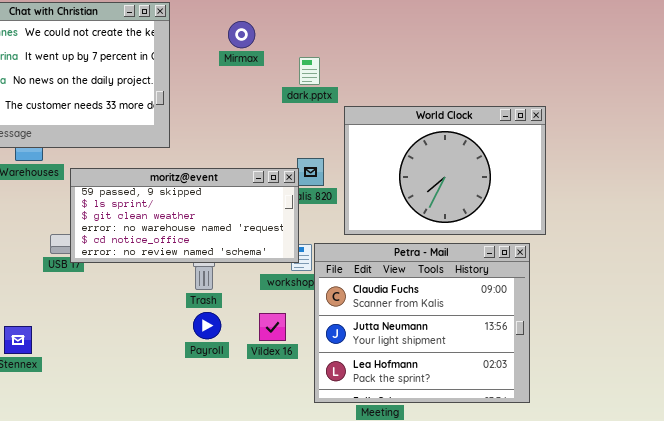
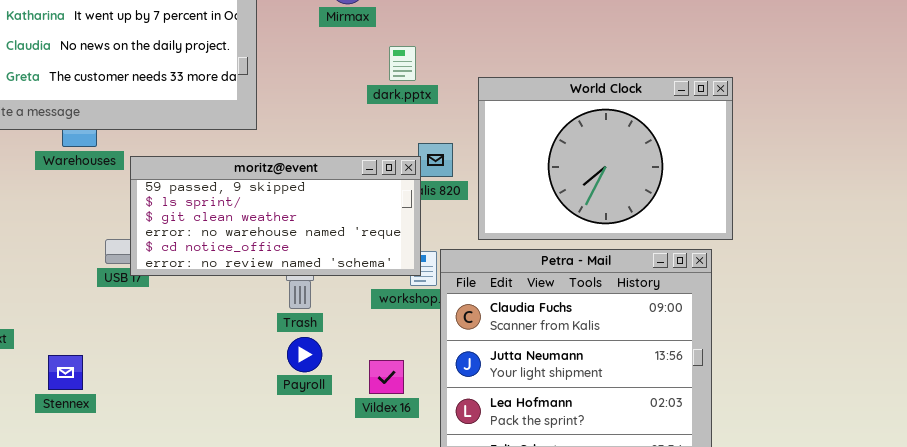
dark.pptx: [299,57,320,85] -> [389,46,416,81], moved
Vildex 16: [259,313,286,341] -> [369,360,404,394], moved

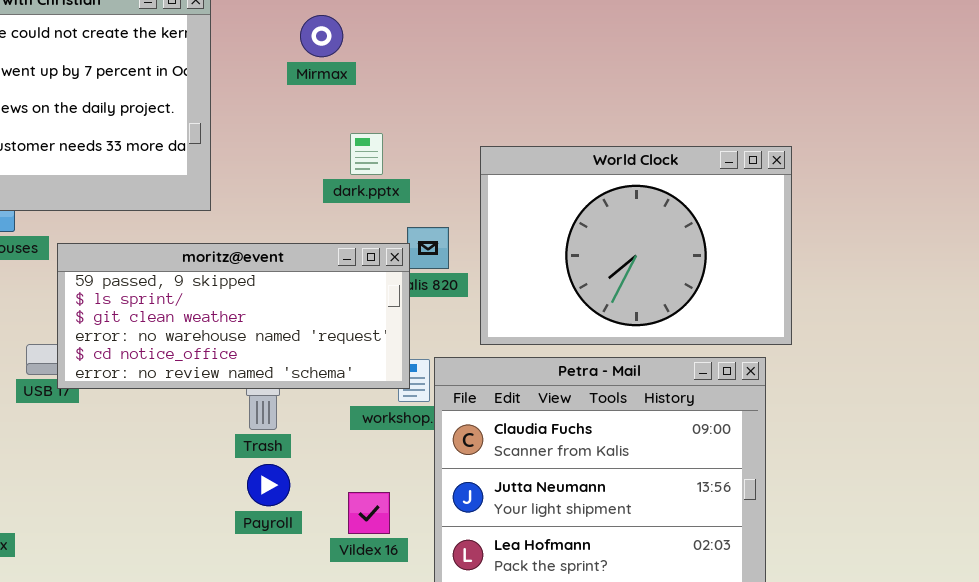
dark.pptx: [389,46,416,81] -> [350,133,383,175], moved

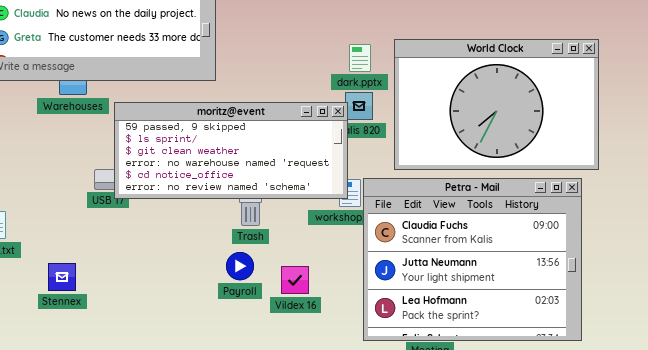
dark.pptx: [350,133,383,175] -> [349,44,371,72], moved
Payroll: [247,464,290,506] -> [226,252,254,280], moved
Vildex 16: [348,492,390,534] -> [281,266,309,294], moved

